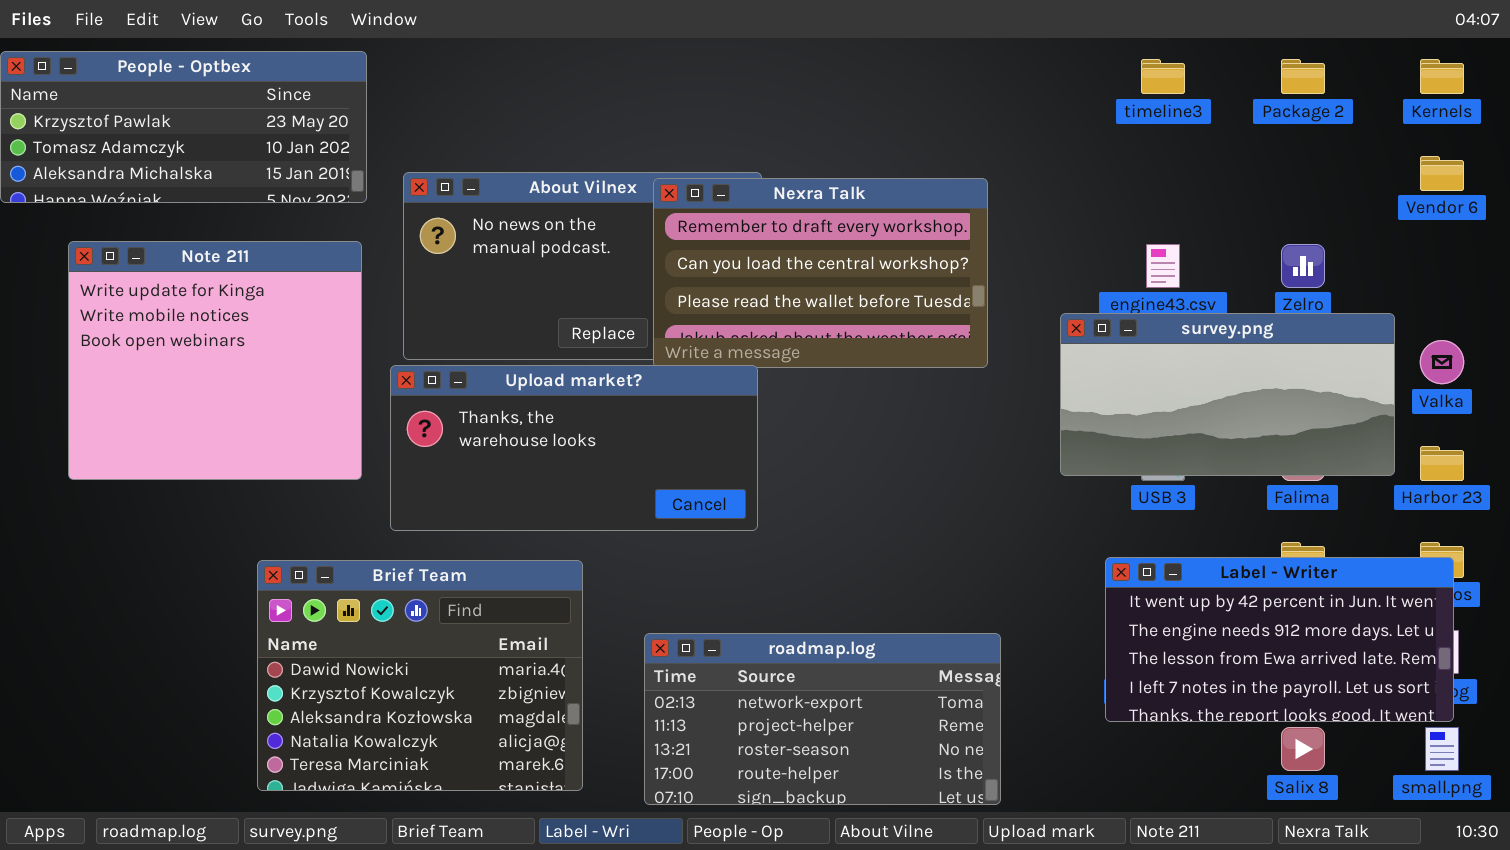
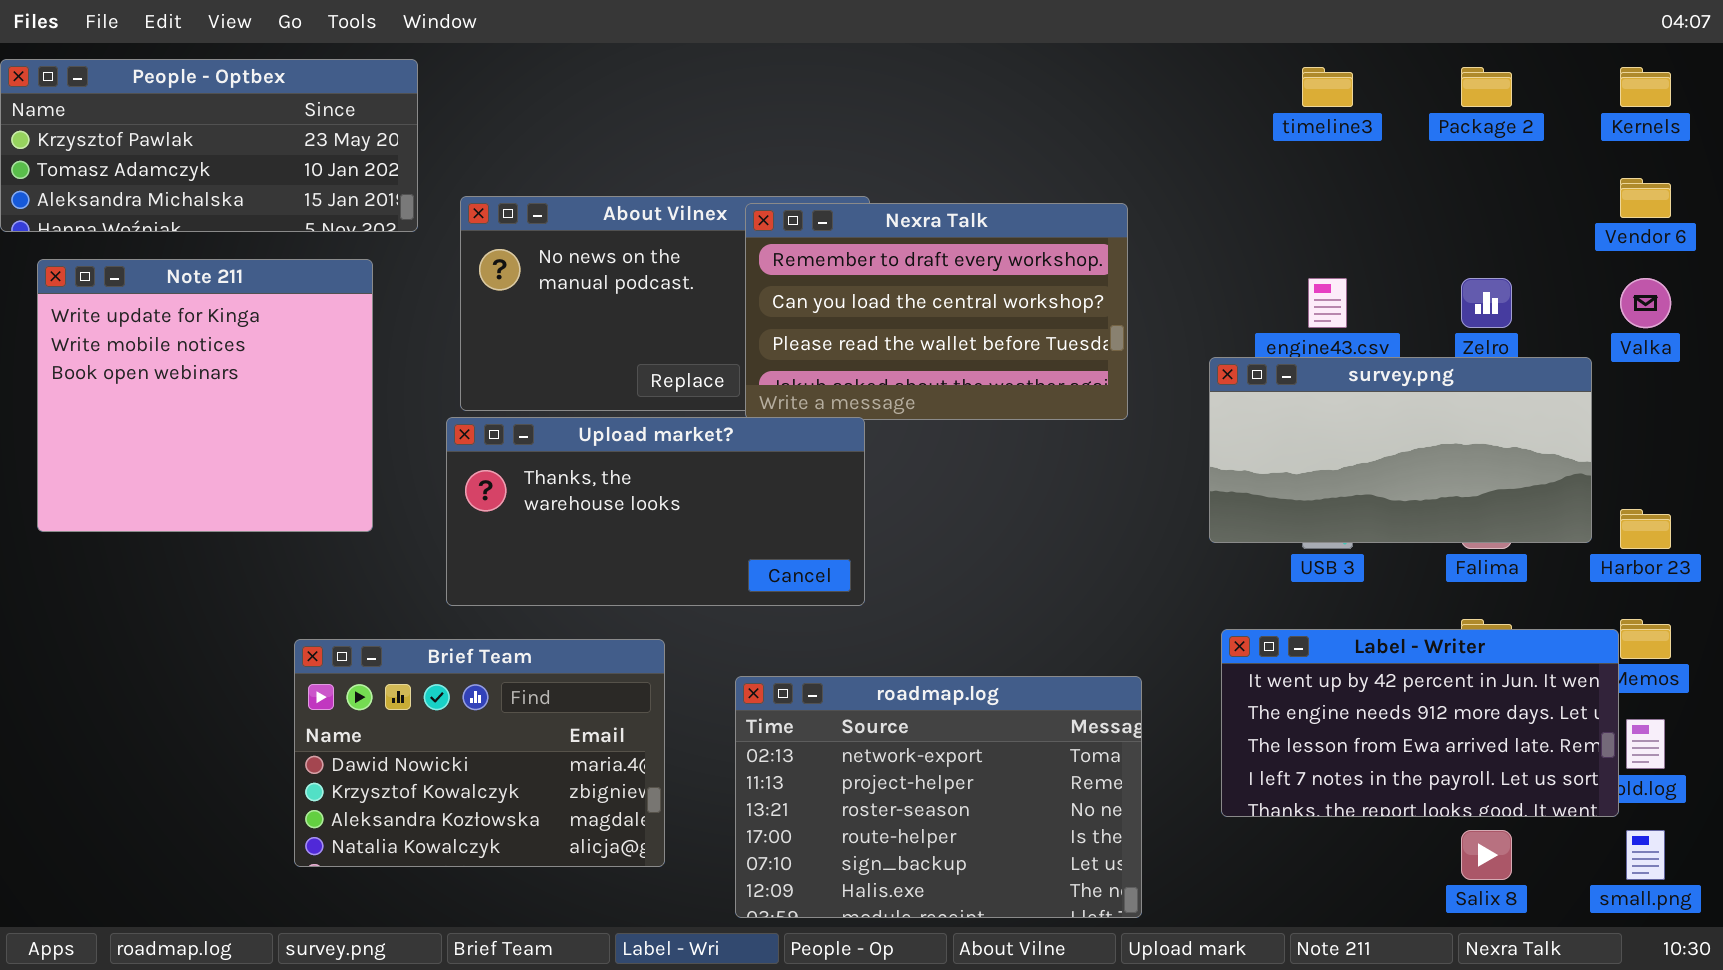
Note 211: [68,241,362,480] -> [37,259,373,532], moved
Valka: [1420,340,1464,384] -> [1620,278,1671,328], moved
Label - Writer: [1105,557,1454,722] -> [1221,629,1619,817], moved
Brief Team: [257,560,583,791] -> [294,639,665,867], resized
roadmap.log: [644,633,1001,805] -> [735,676,1142,918], resized

